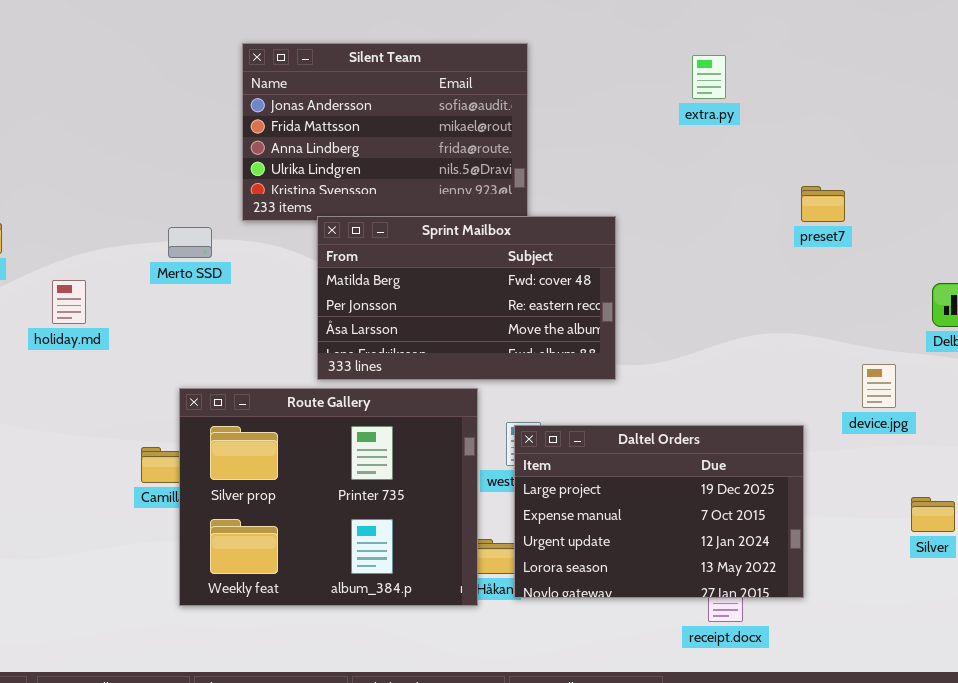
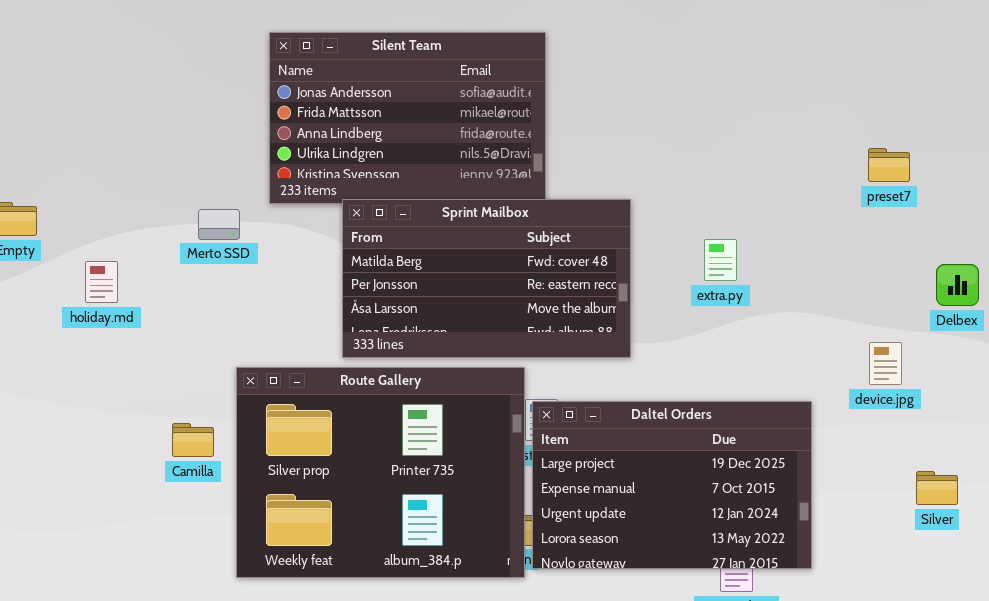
extra.py: [692,55,726,99] -> [704,239,737,281], moved
preset7: [801,186,845,222] -> [868,148,910,182], moved
Route Gallery: [179,388,478,606] -> [236,367,525,578], moved

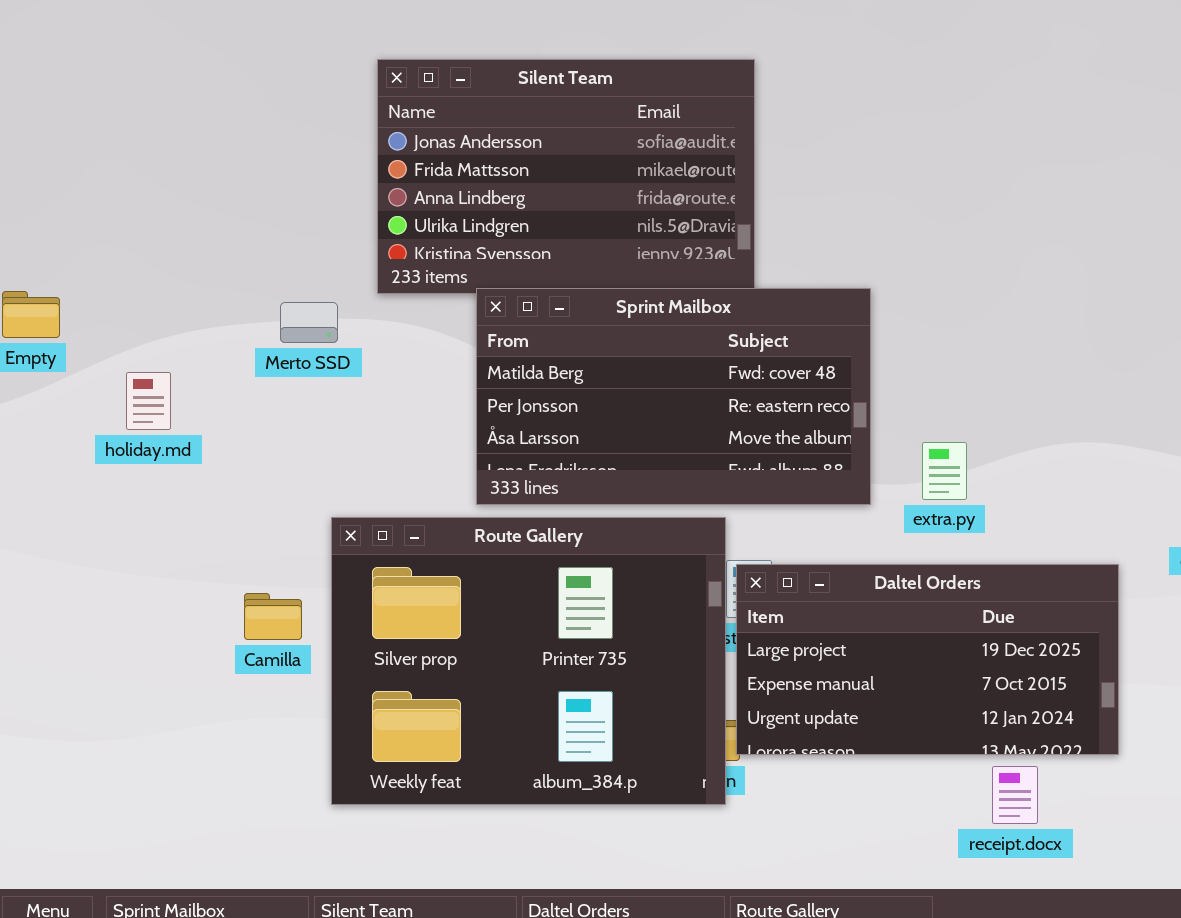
extra.py: [704,239,737,281] -> [922,442,967,500], moved
Daltel Orders: [532,401,812,569] -> [736,564,1119,755], resized

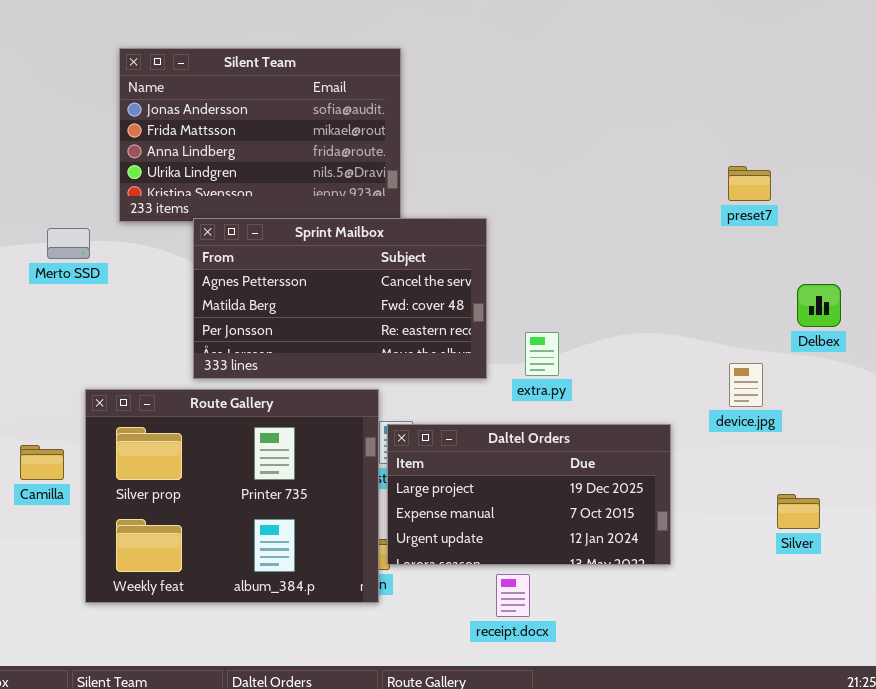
Sprint Mailbox: [476,288,871,505] -> [193,218,487,379], scrolled up 1 row
receipt.docx: [992,766,1038,824] -> [496,574,530,617], moved

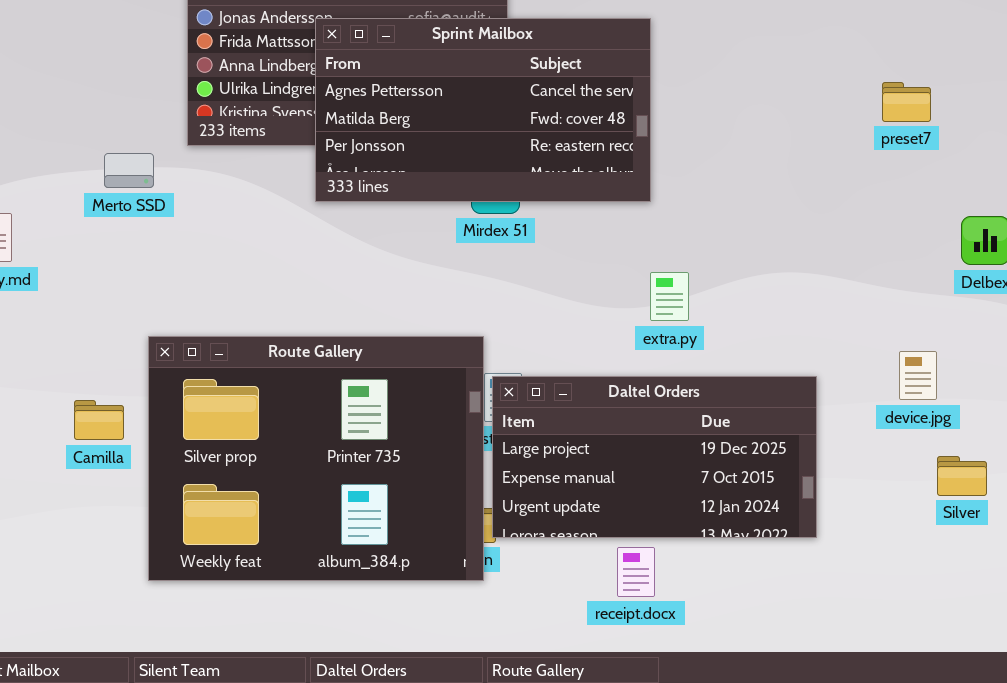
Sprint Mailbox: [193,218,487,379] -> [315,18,651,202], moved
device.jpg: [729,363,763,407] -> [899,351,937,400], moved

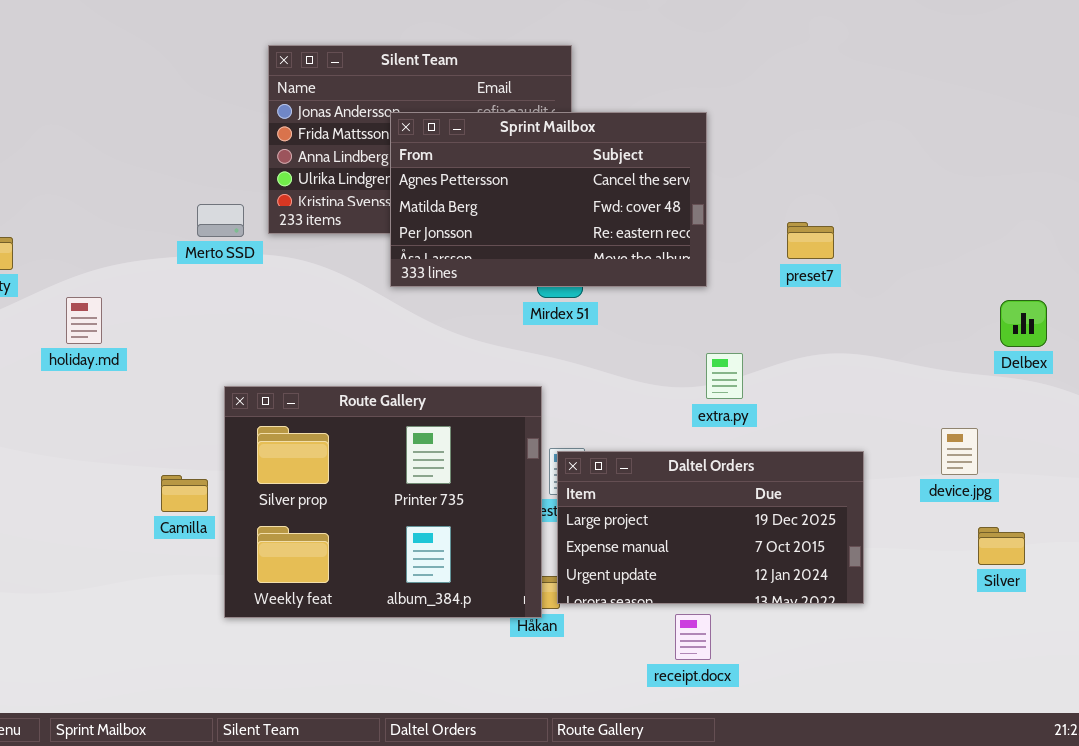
preset7: [882,82,931,122] -> [787,222,834,259], moved
Merto SSD: [104,153,154,188] -> [197,204,244,237], moved
Route Gallery: [148,336,484,581] -> [224,386,542,618], moved

